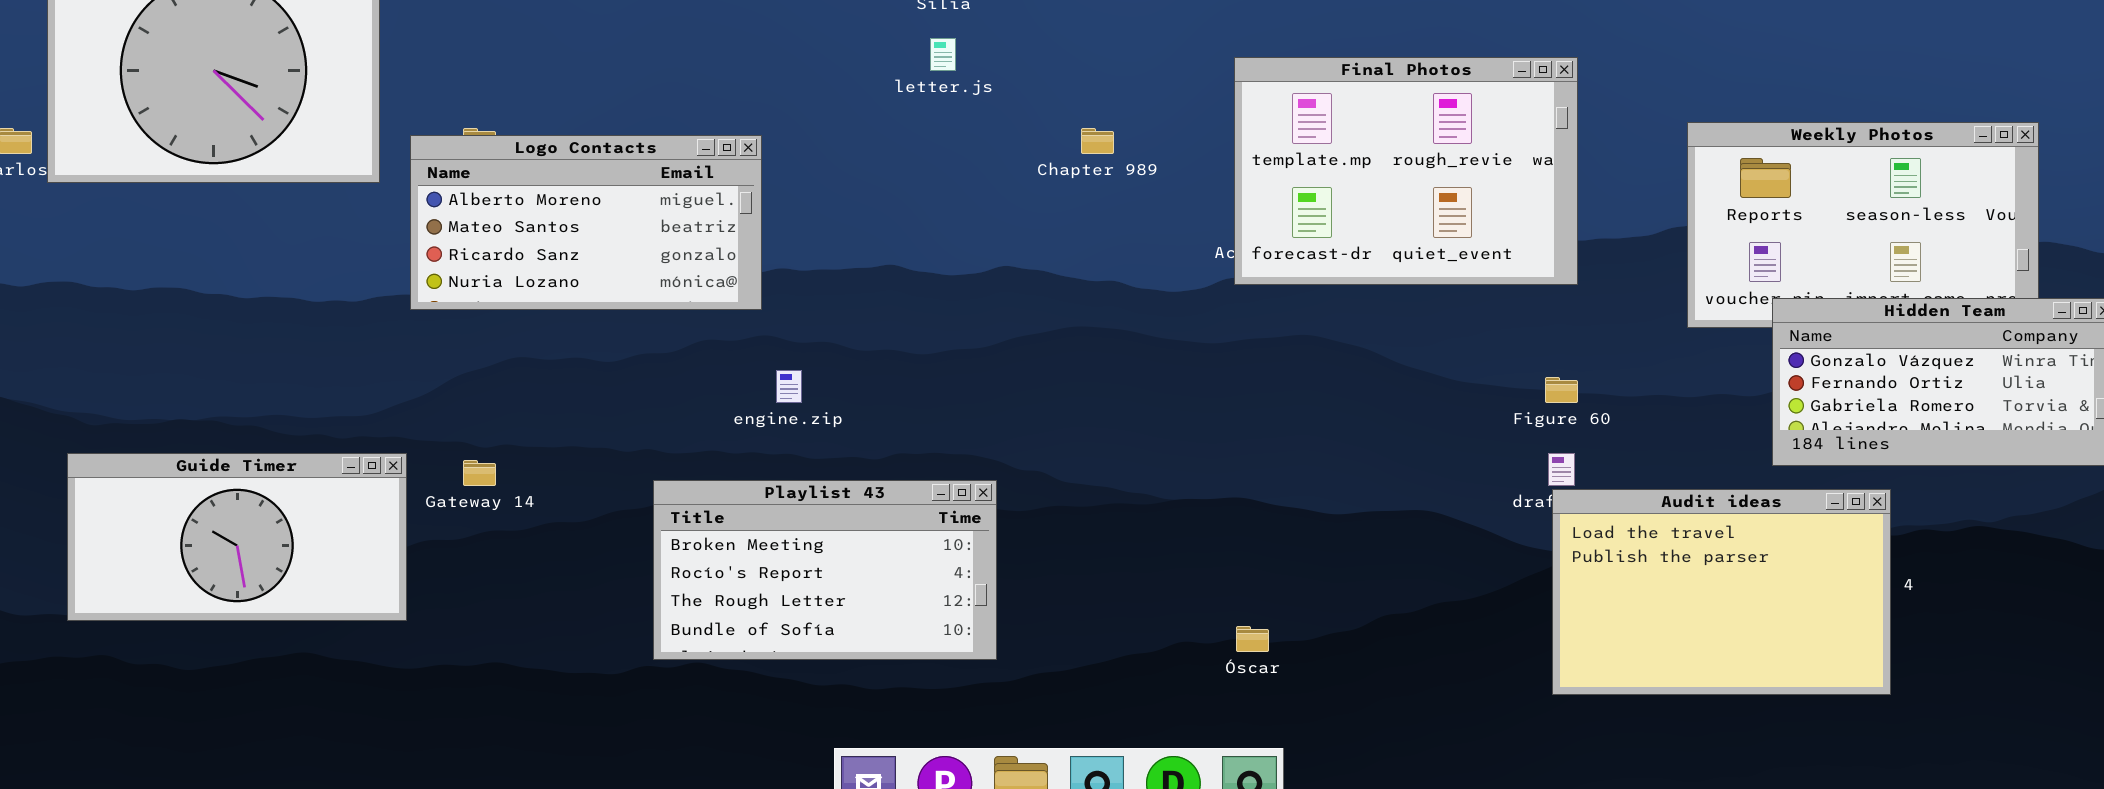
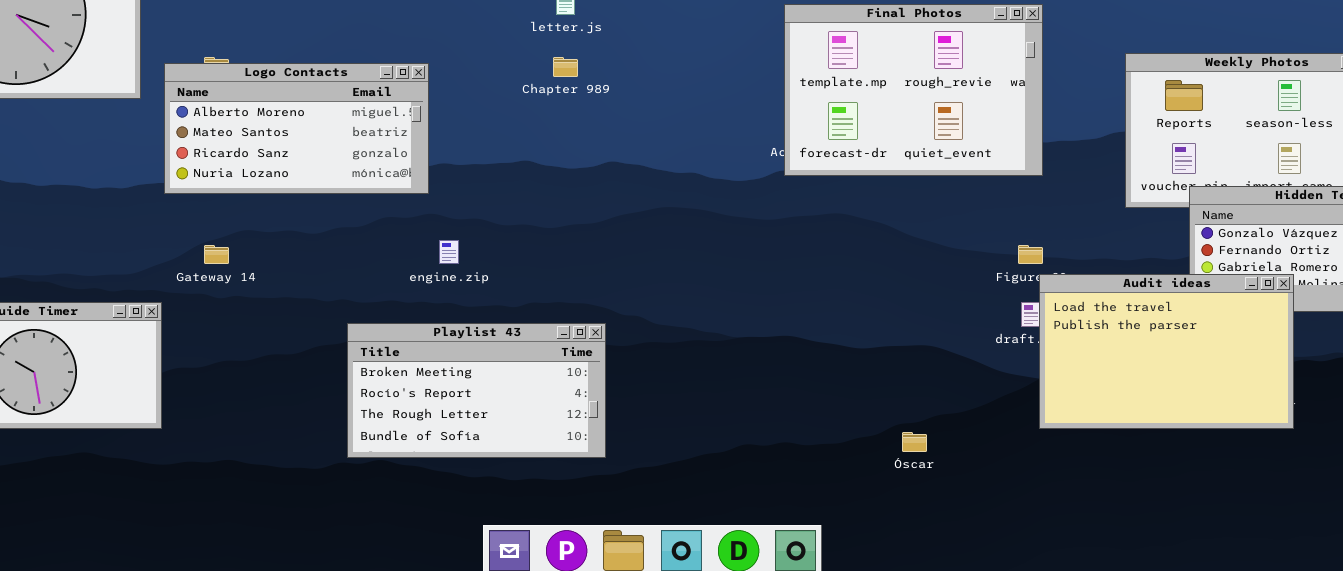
Chapter 989: [1081,128,1114,154] -> [553,57,578,77], moved
Gateway 14: [463,460,496,486] -> [204,245,229,264], moved
Audit ideas: [1552,489,1891,695] -> [1039,274,1294,429], moved
Óscar: [1236,626,1269,652] -> [902,432,927,452], moved

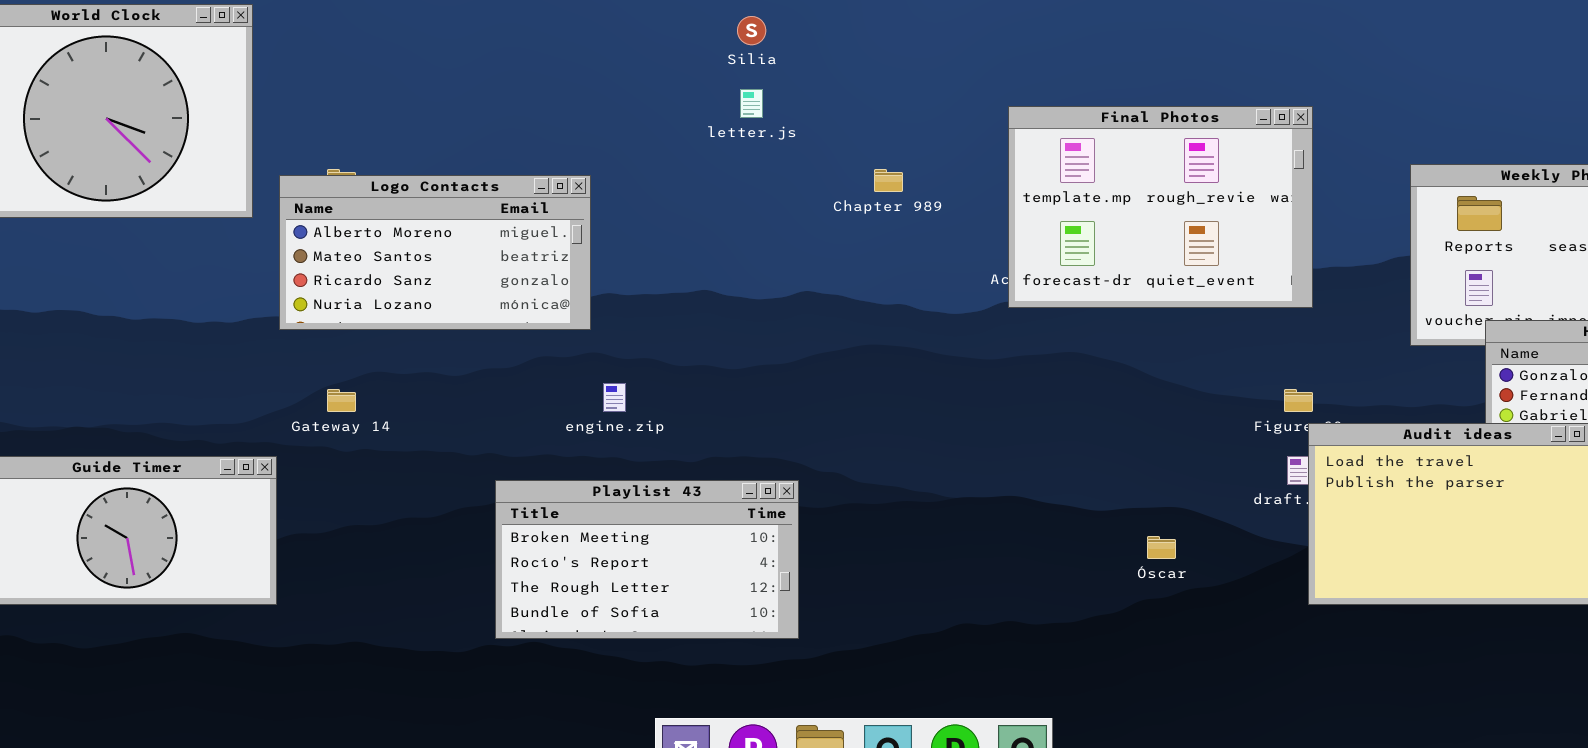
Chapter 989: [553,57,578,77] -> [874,169,903,192], moved
Óscar: [902,432,927,452] -> [1147,536,1176,559], moved

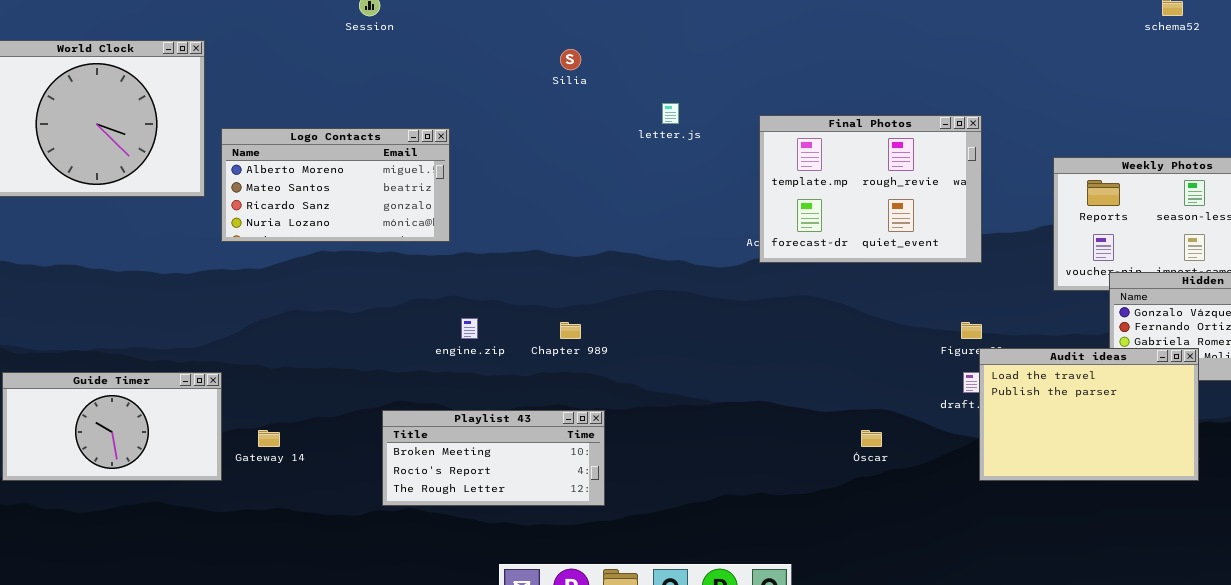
letter.js: [740,89,763,118] -> [662,103,679,124], moved
Chapter 989: [874,169,903,192] -> [560,322,581,339], moved
Logo Contacts: [279,175,591,330] -> [221,128,450,242], moved
Gateway 14: [327,389,356,412] -> [258,430,280,447], moved
Playlist 43: [495,480,799,639] -> [382,410,605,506], resized

